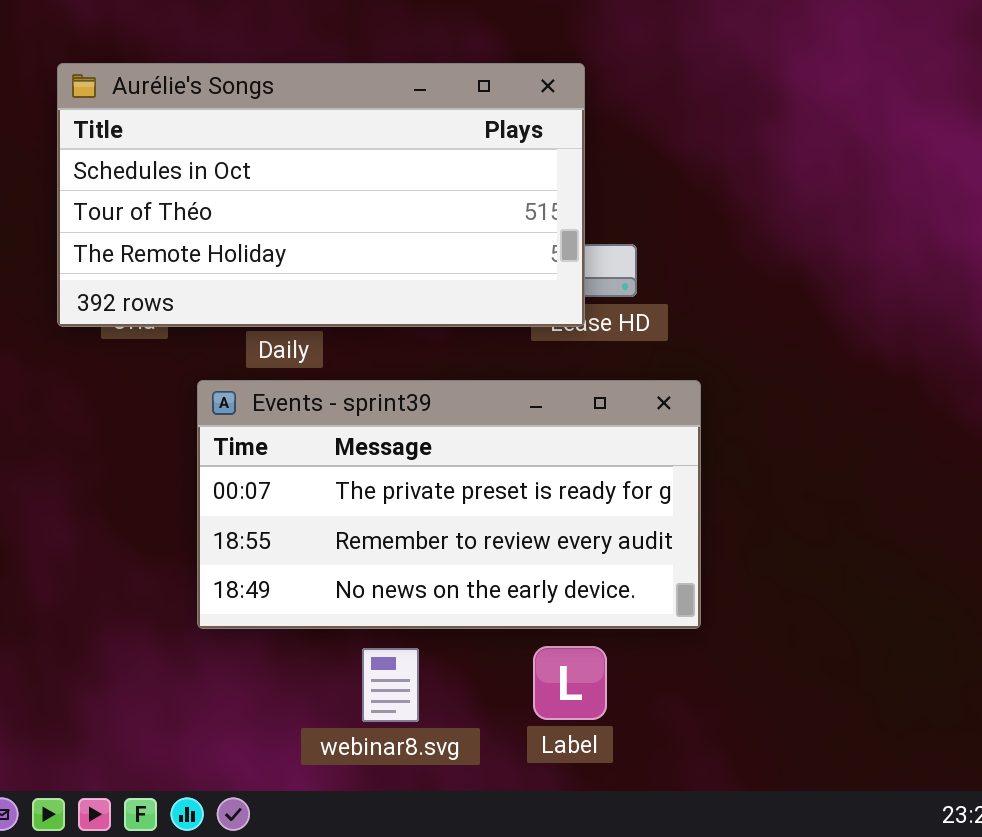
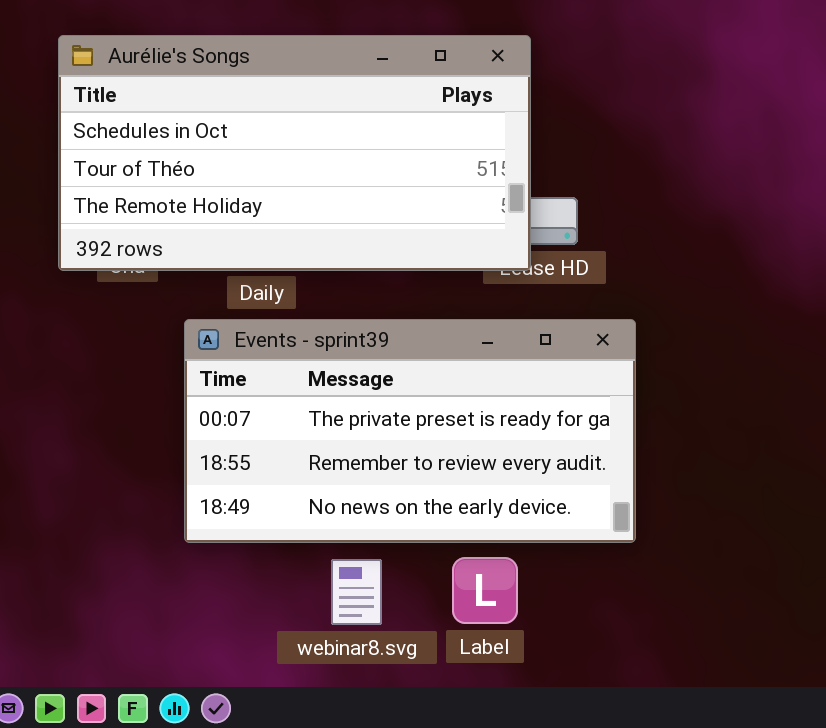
Label: [533,646,607,720] -> [452,557,518,624], moved

